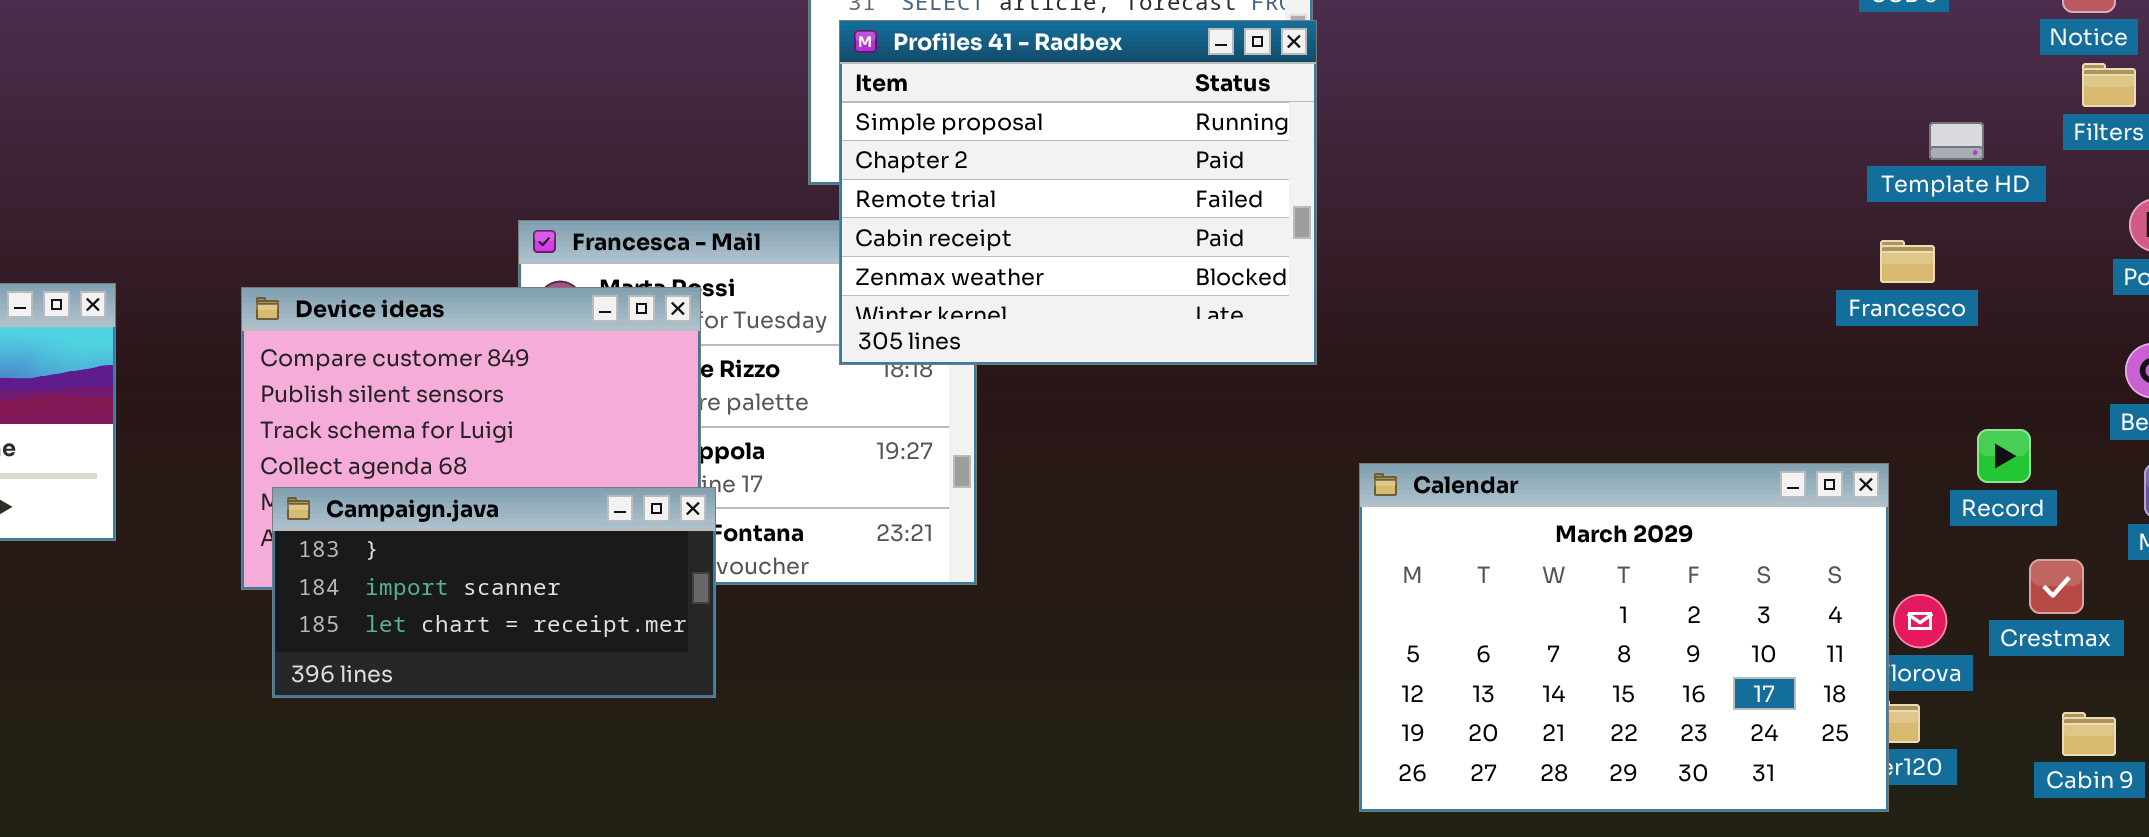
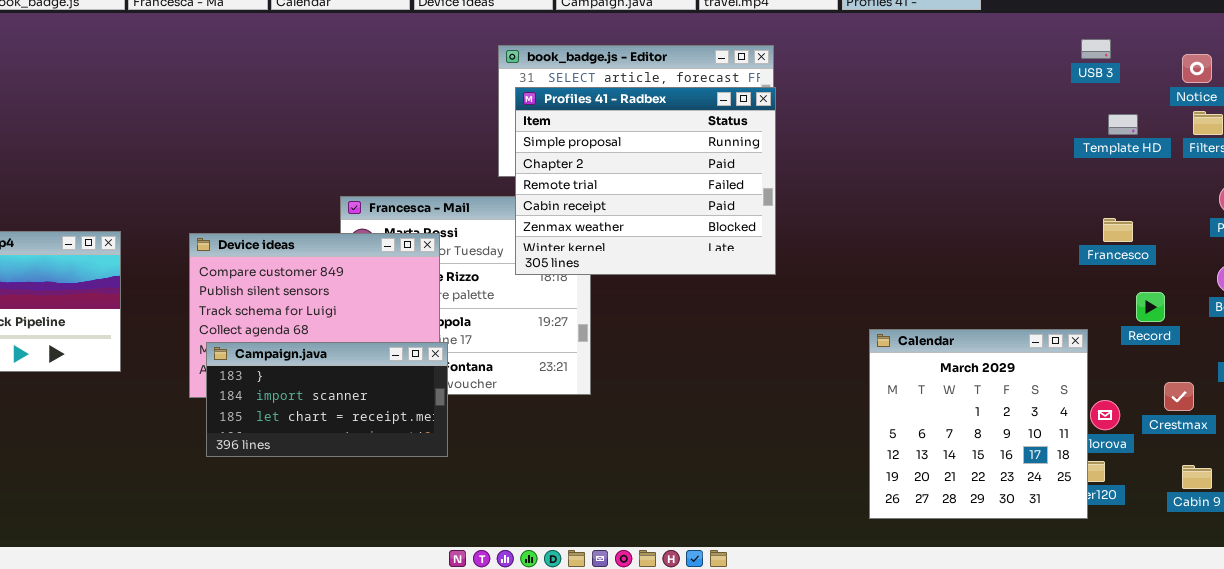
Template HD: [1929,122,1984,160] -> [1108,114,1138,135], moved
Francesco: [1880,240,1935,283] -> [1103,218,1133,242], moved
Record: [1977,429,2031,483] -> [1136,292,1165,322], moved
Calendar: [1359,463,1889,812] -> [869,329,1088,519], resized

